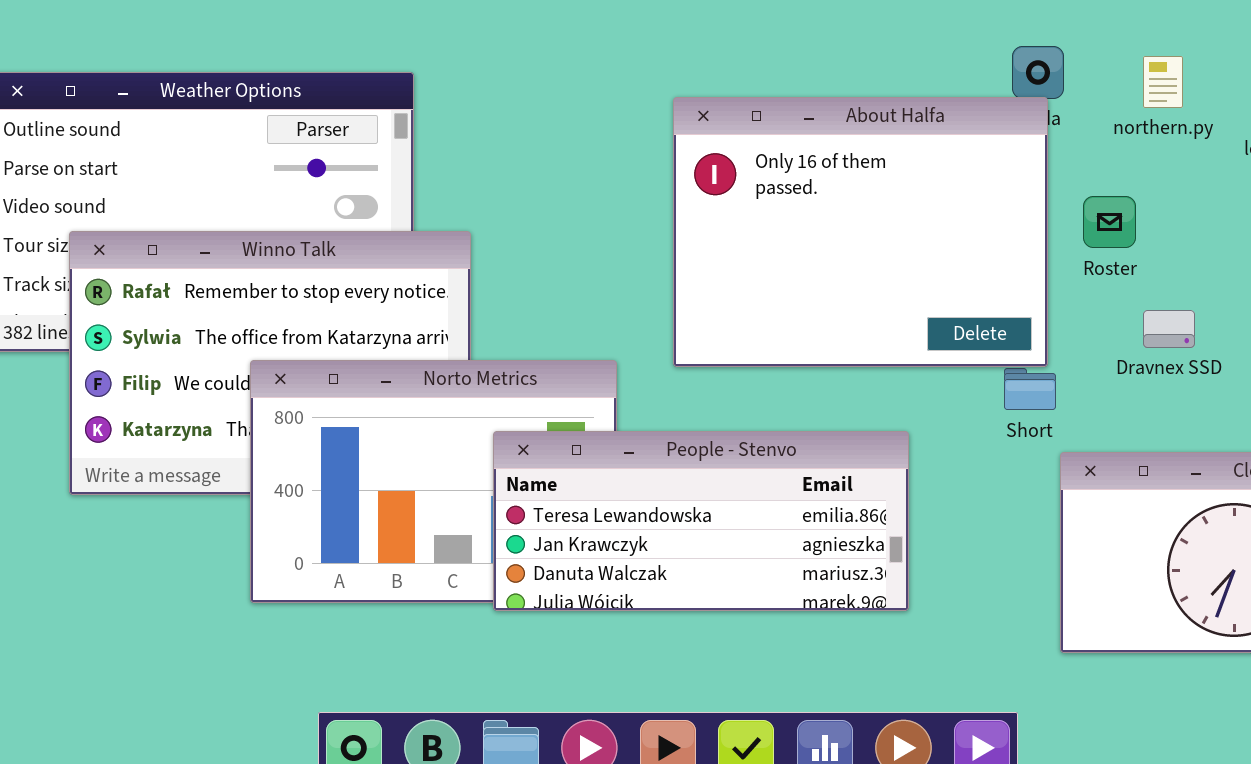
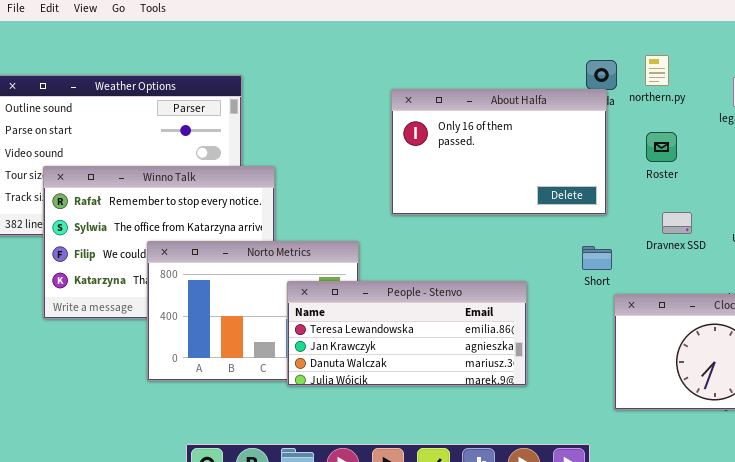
northern.py: [1143,56,1183,108] -> [645,55,669,86], moved
About Halfa: [673,97,1048,367] -> [391,89,607,215], resized
Roster: [1083,196,1136,248] -> [646,132,677,162], moved

